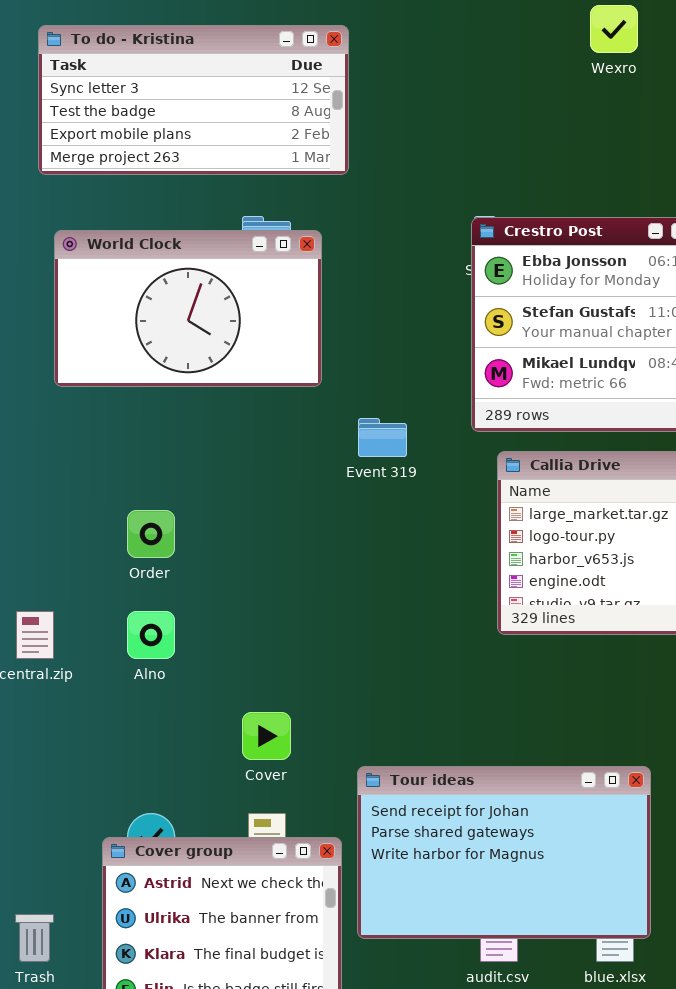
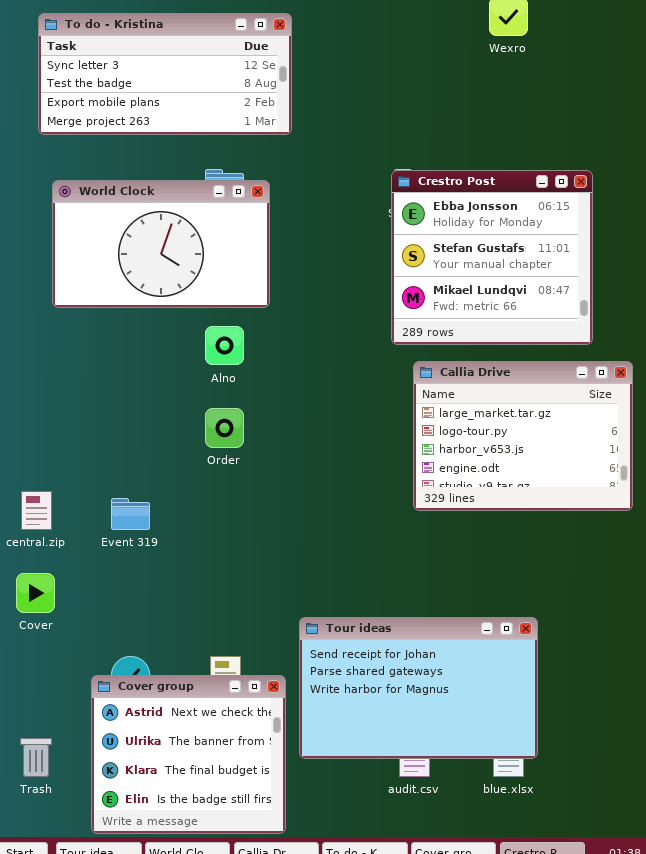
Event 319: [358,418,407,457] -> [111,498,150,530], moved
Order: [127,510,175,558] -> [205,408,244,448], moved
Alno: [127,611,175,659] -> [205,326,244,365], moved
Cover: [242,712,291,760] -> [16,573,55,613], moved

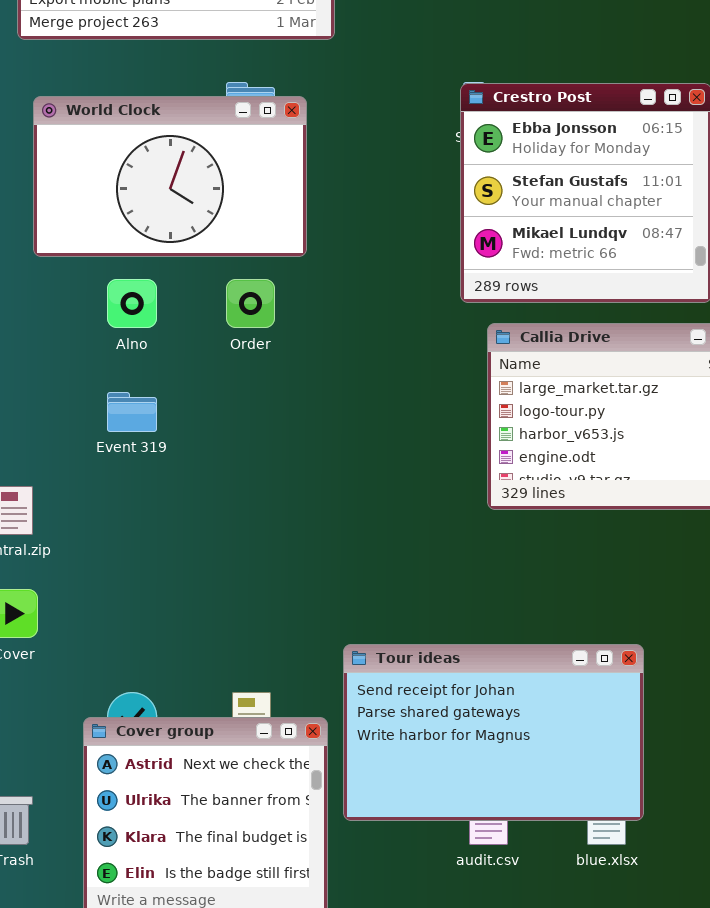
Alno: [205,326,244,365] -> [107,279,157,328], moved
Order: [205,408,244,448] -> [226,279,275,328], moved
Event 319: [111,498,150,530] -> [107,392,157,432], moved

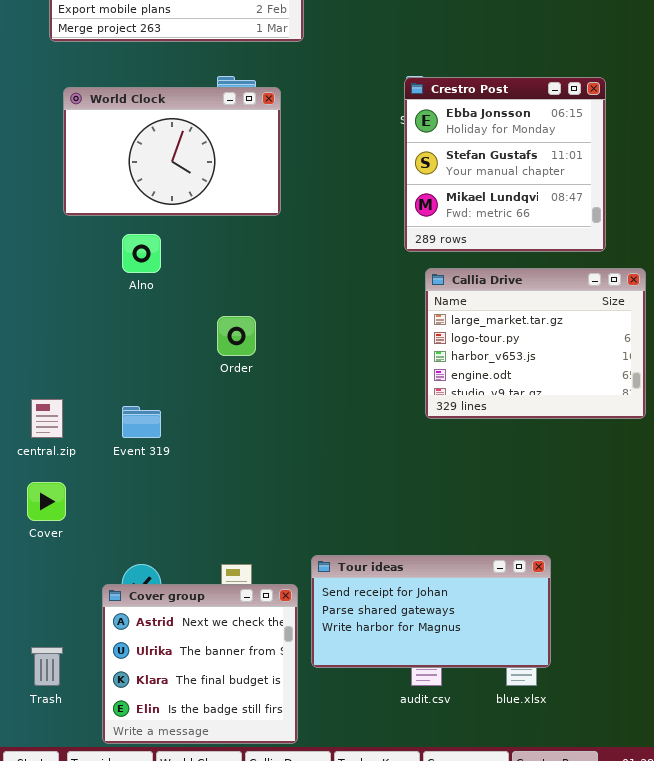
Order: [226,279,275,328] -> [217,316,256,356], moved
Event 319: [107,392,157,432] -> [122,406,161,438], moved
Tour ideas: [343,644,644,821] -> [311,555,551,668], resized

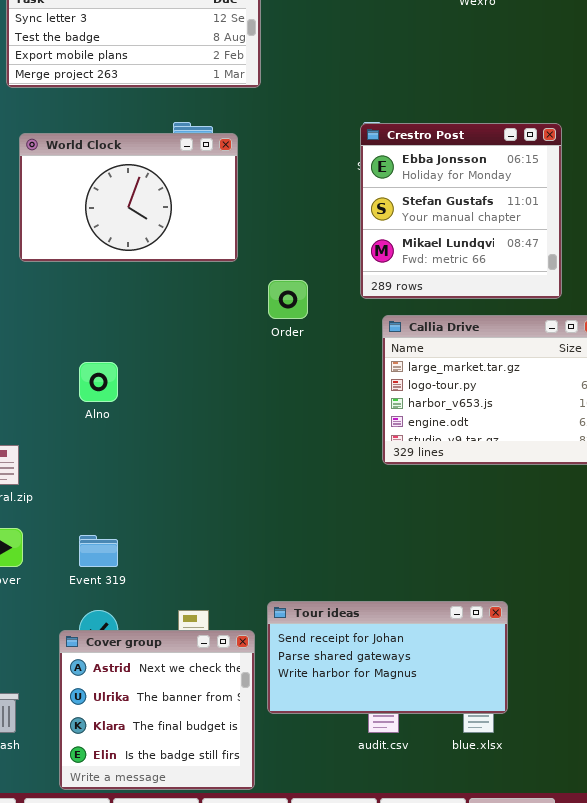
Alno: [122,234,161,273] -> [79,362,118,402], moved
Order: [217,316,256,356] -> [268,280,308,319], moved
Event 319: [122,406,161,438] -> [79,535,118,567], moved

